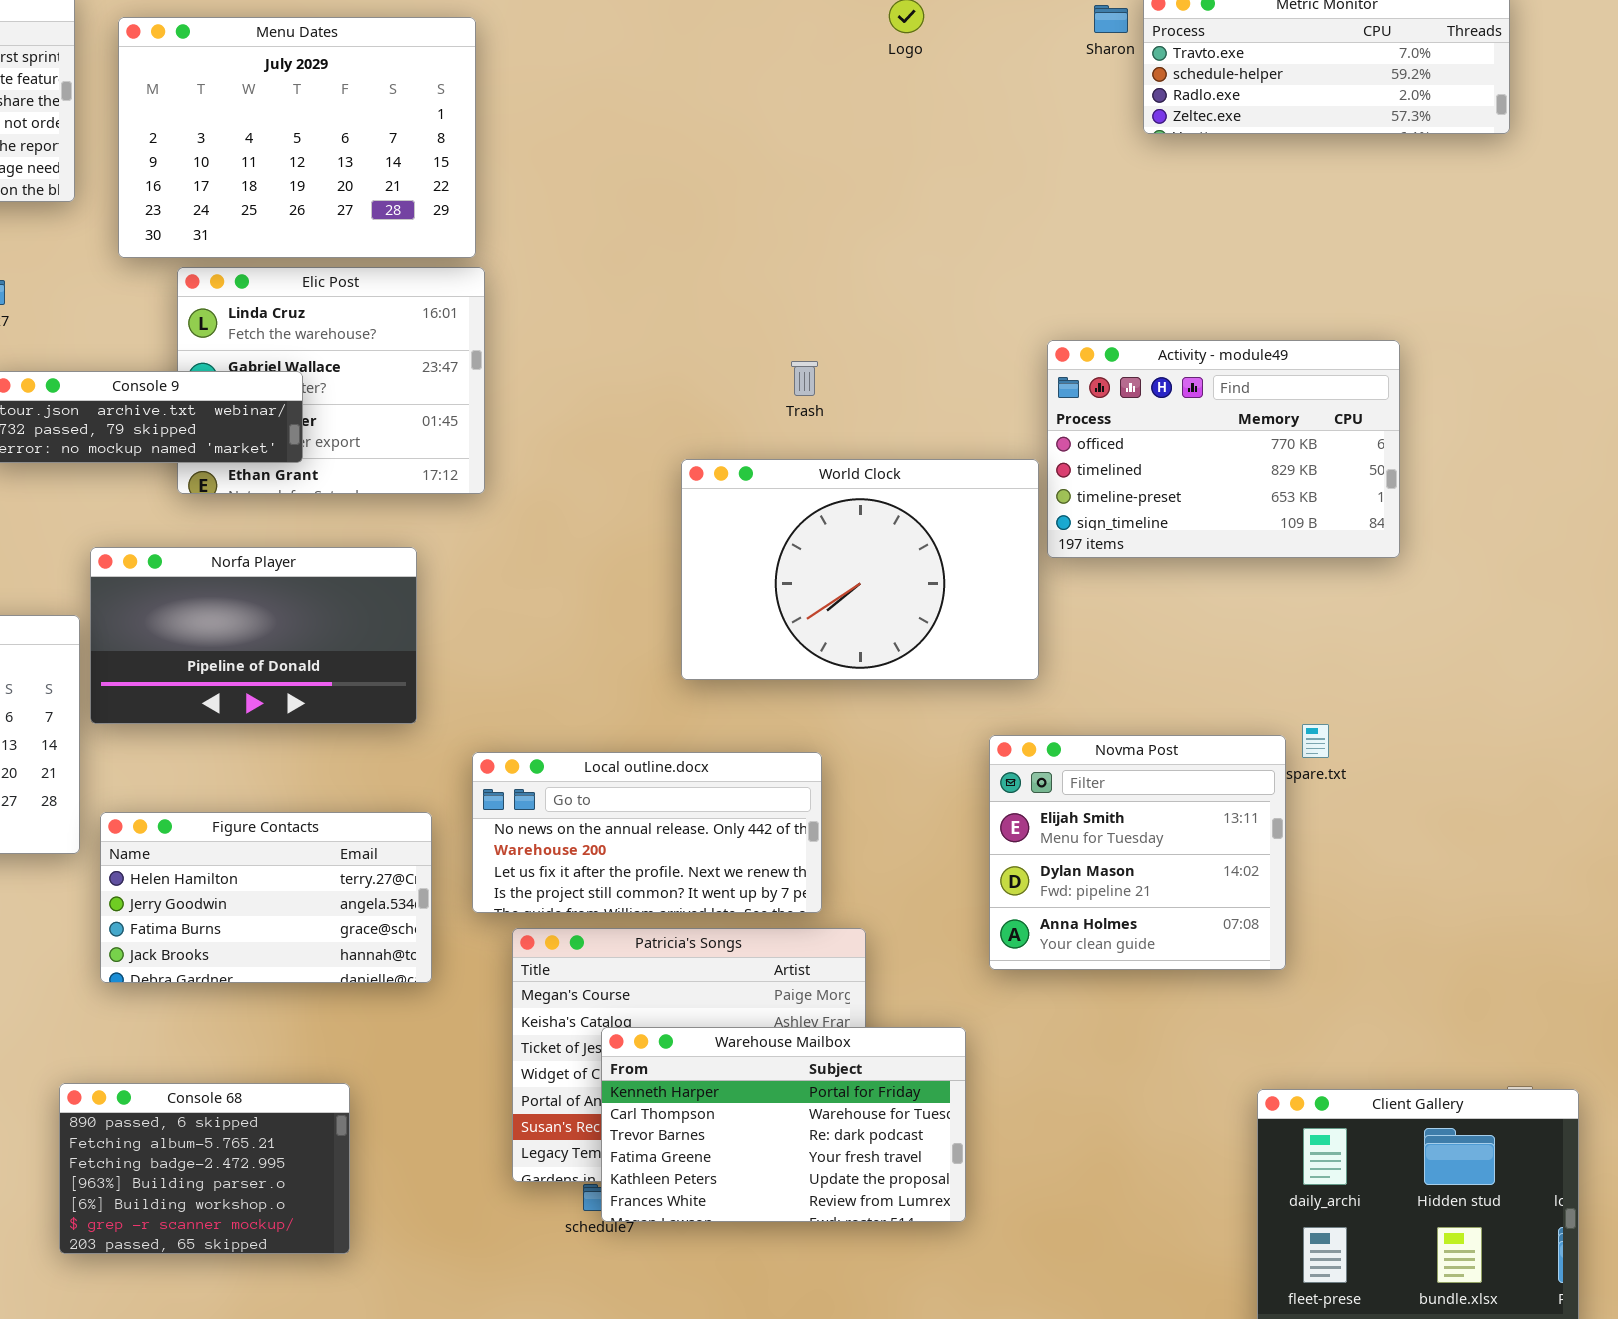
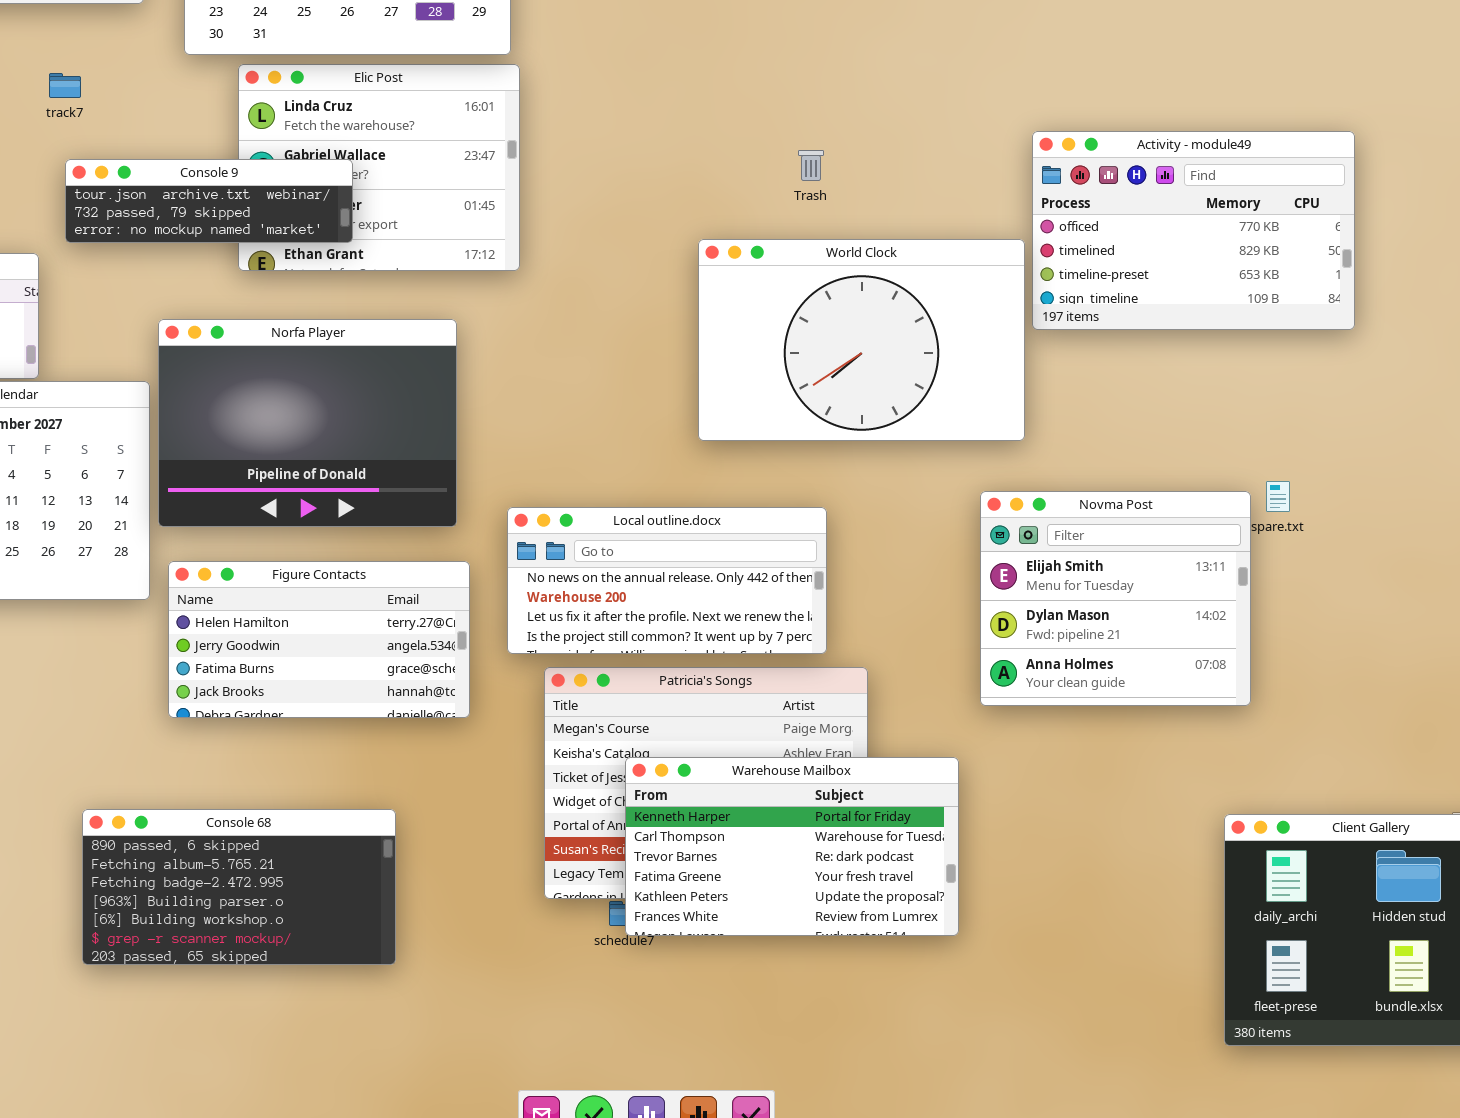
Norfa Player: [90,547,417,724] -> [158,319,457,527], resized
Console 68: [59,1083,350,1254] -> [82,809,396,965], resized

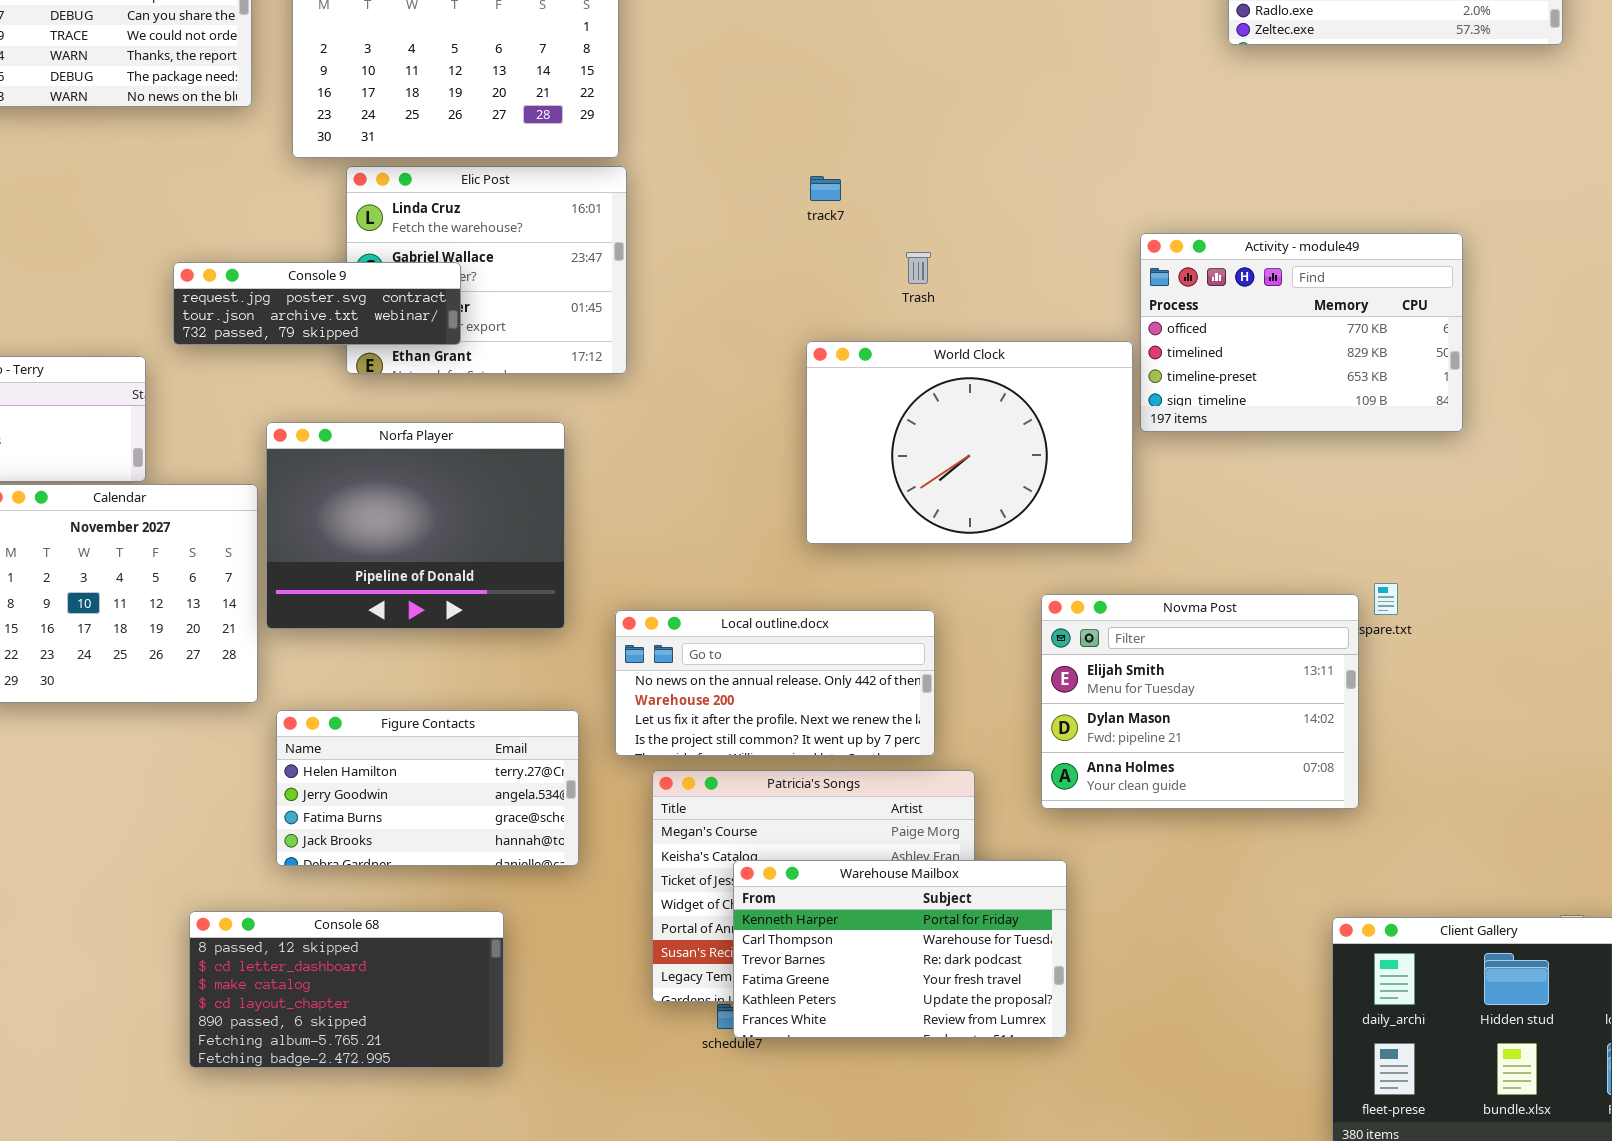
track7: [49,73,81,98] -> [810,176,841,201], moved
Console 9: [65,159,353,243] -> [173,262,461,345], scrolled up 1 row
Novma Post: [980,491,1251,706] -> [1041,594,1359,809], resized
Figure Contacts: [168,561,470,718] -> [276,710,579,866], moved
Console 68: [82,809,396,965] -> [189,911,504,1068], scrolled up 4 rows

